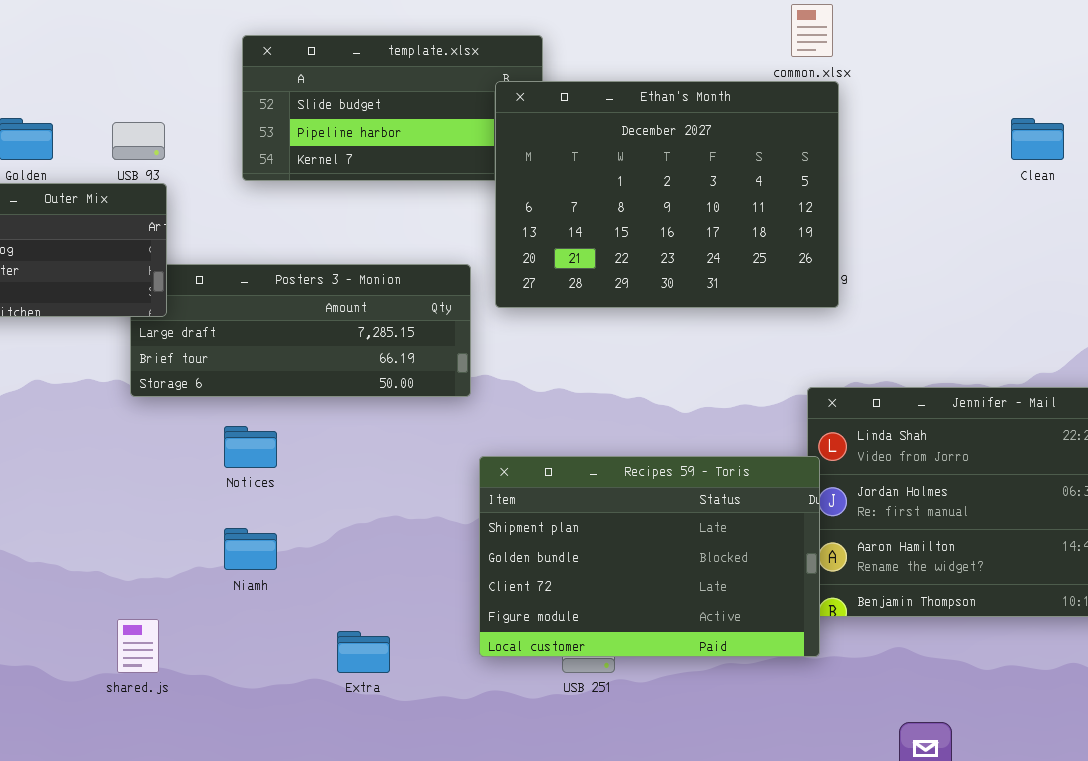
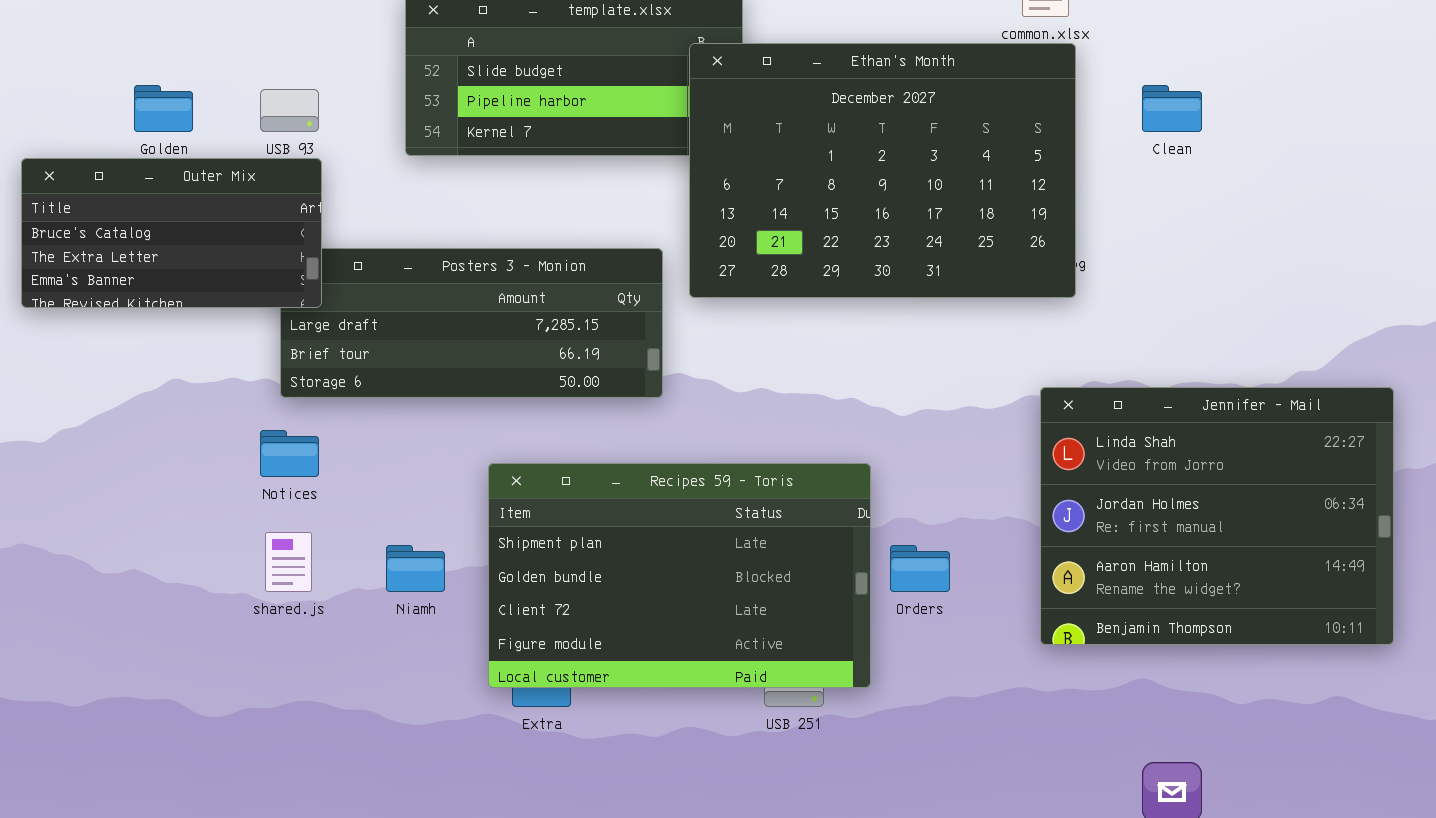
Clean: [1011,118,1064,160] -> [1142,85,1202,132], moved
Notices: [224,426,277,468] -> [260,430,319,477], moved
Recipes 59 - Toris: [479,456,820,657] -> [488,463,871,688], moved
shared.js: [117,619,159,673] -> [265,532,312,592], moved

